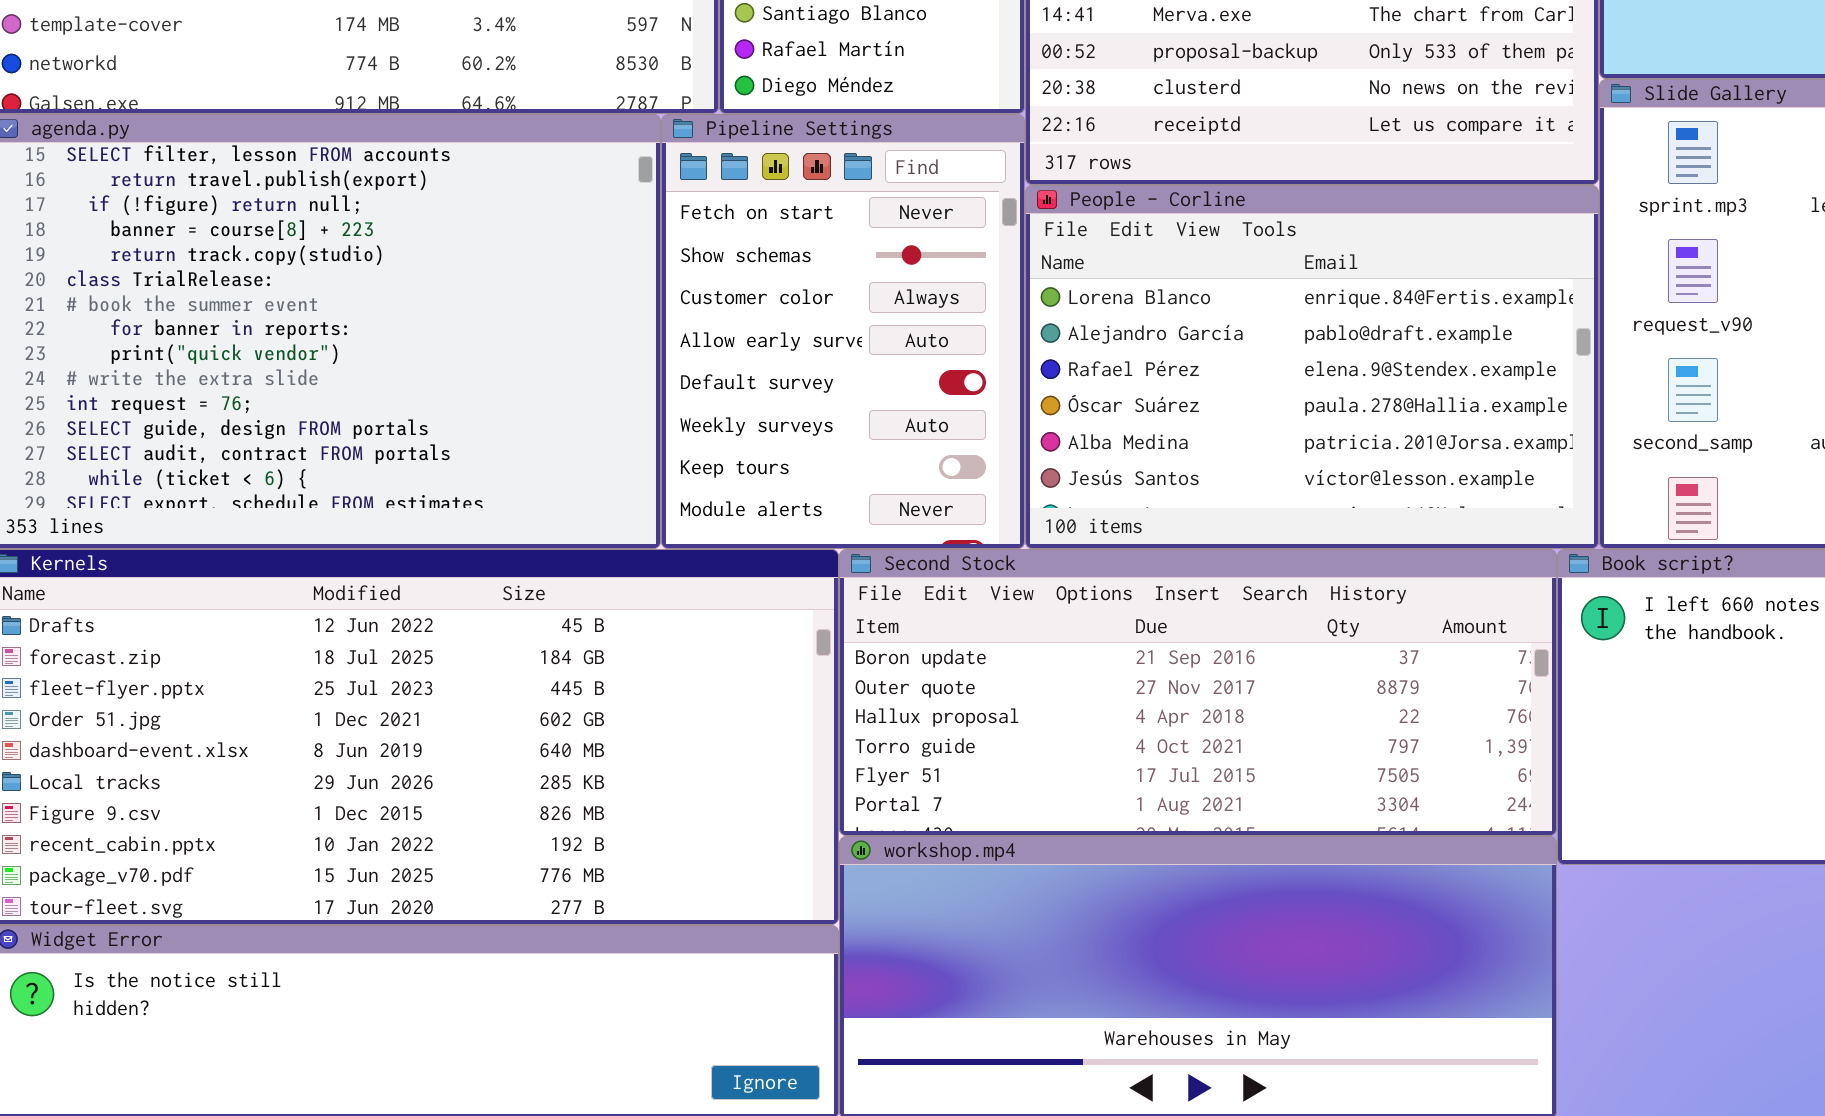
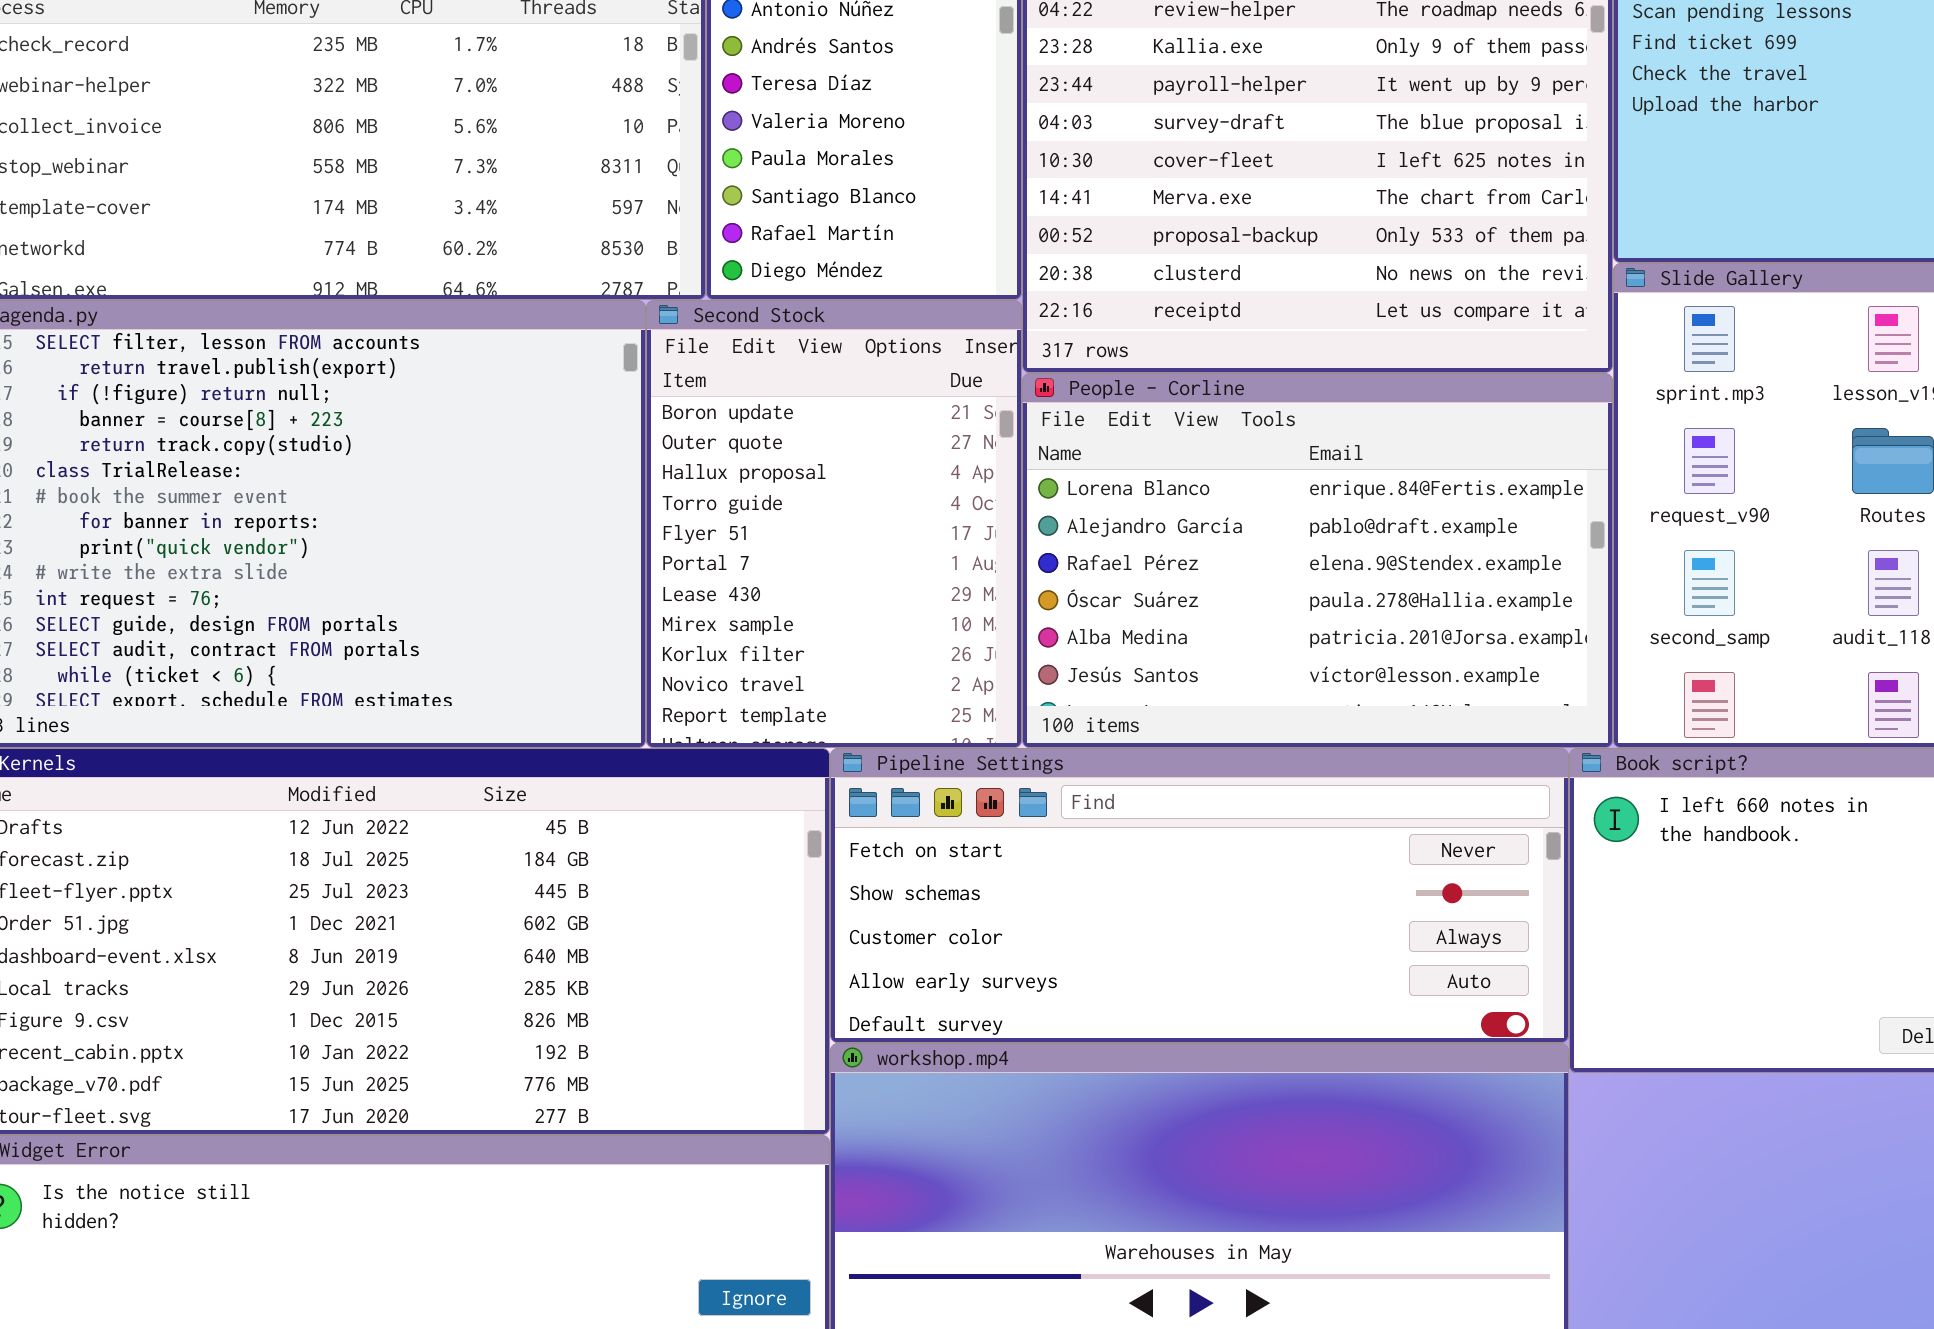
Pipeline Settings: [661,114,1025,549] -> [830,748,1569,1043], moved, resized
Second Stock: [839,549,1557,836] -> [646,300,1022,748], moved, resized

